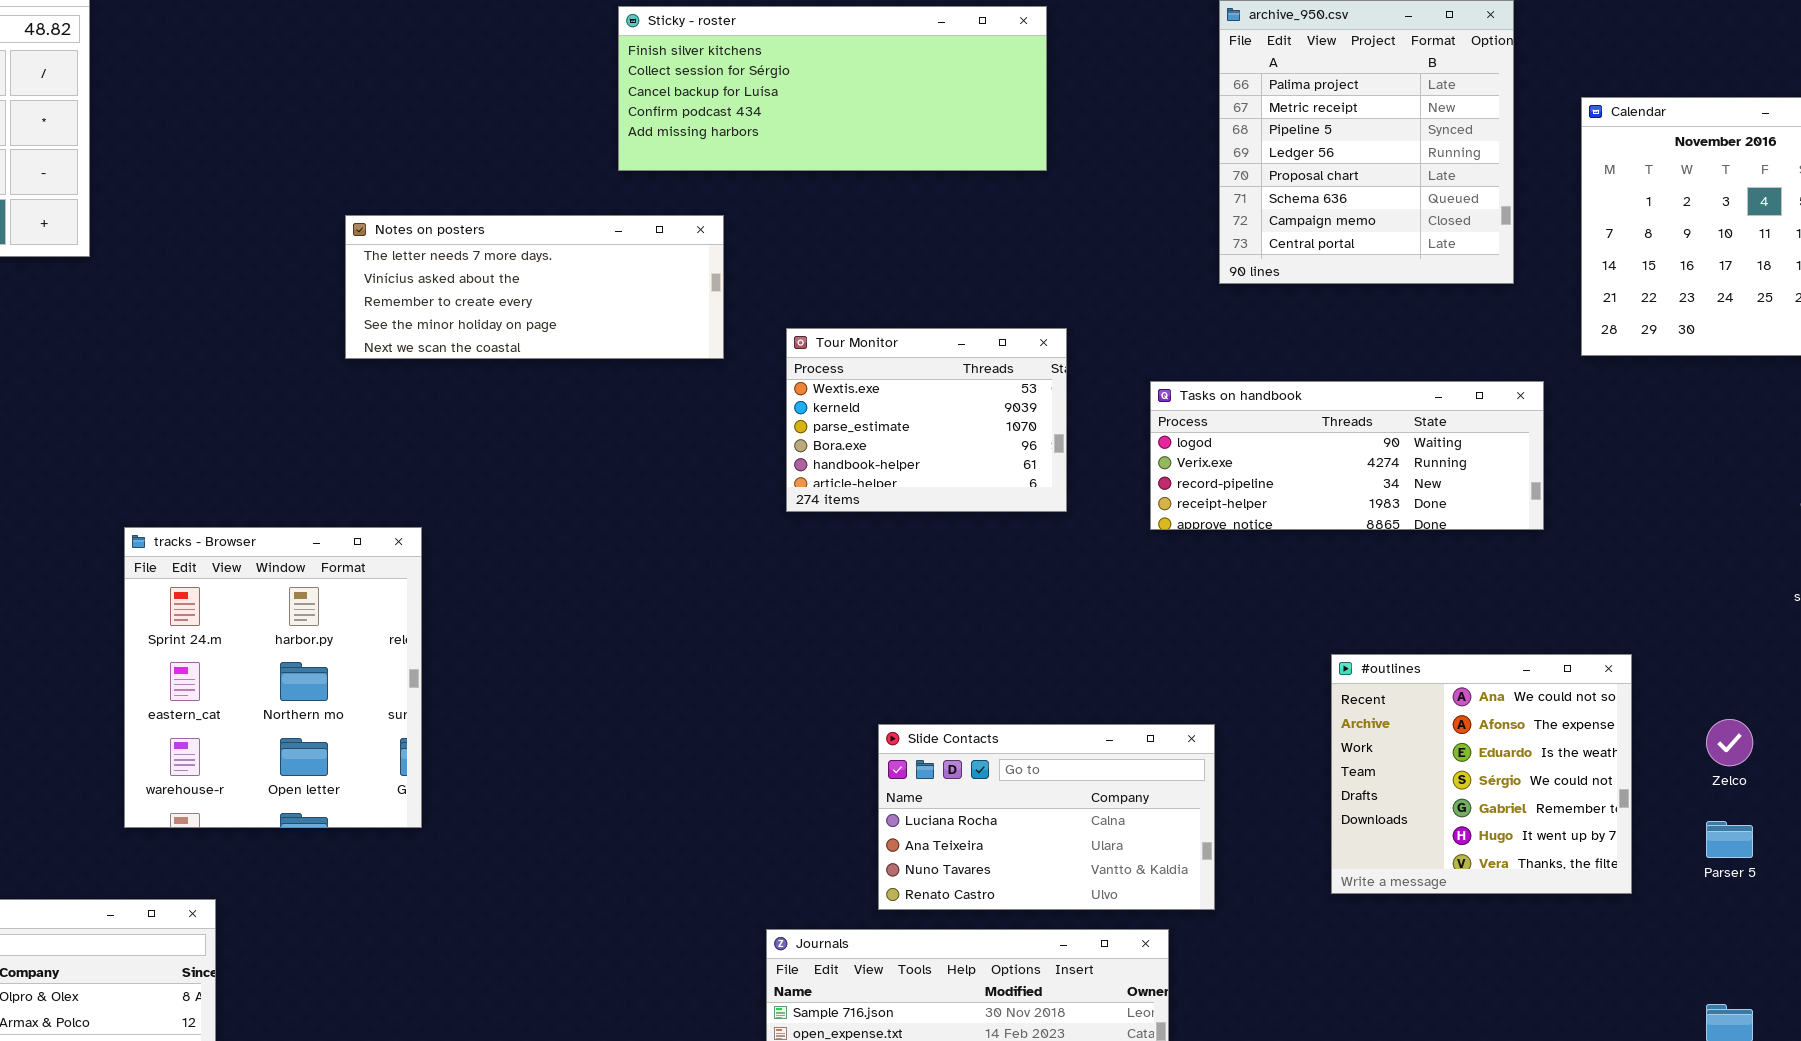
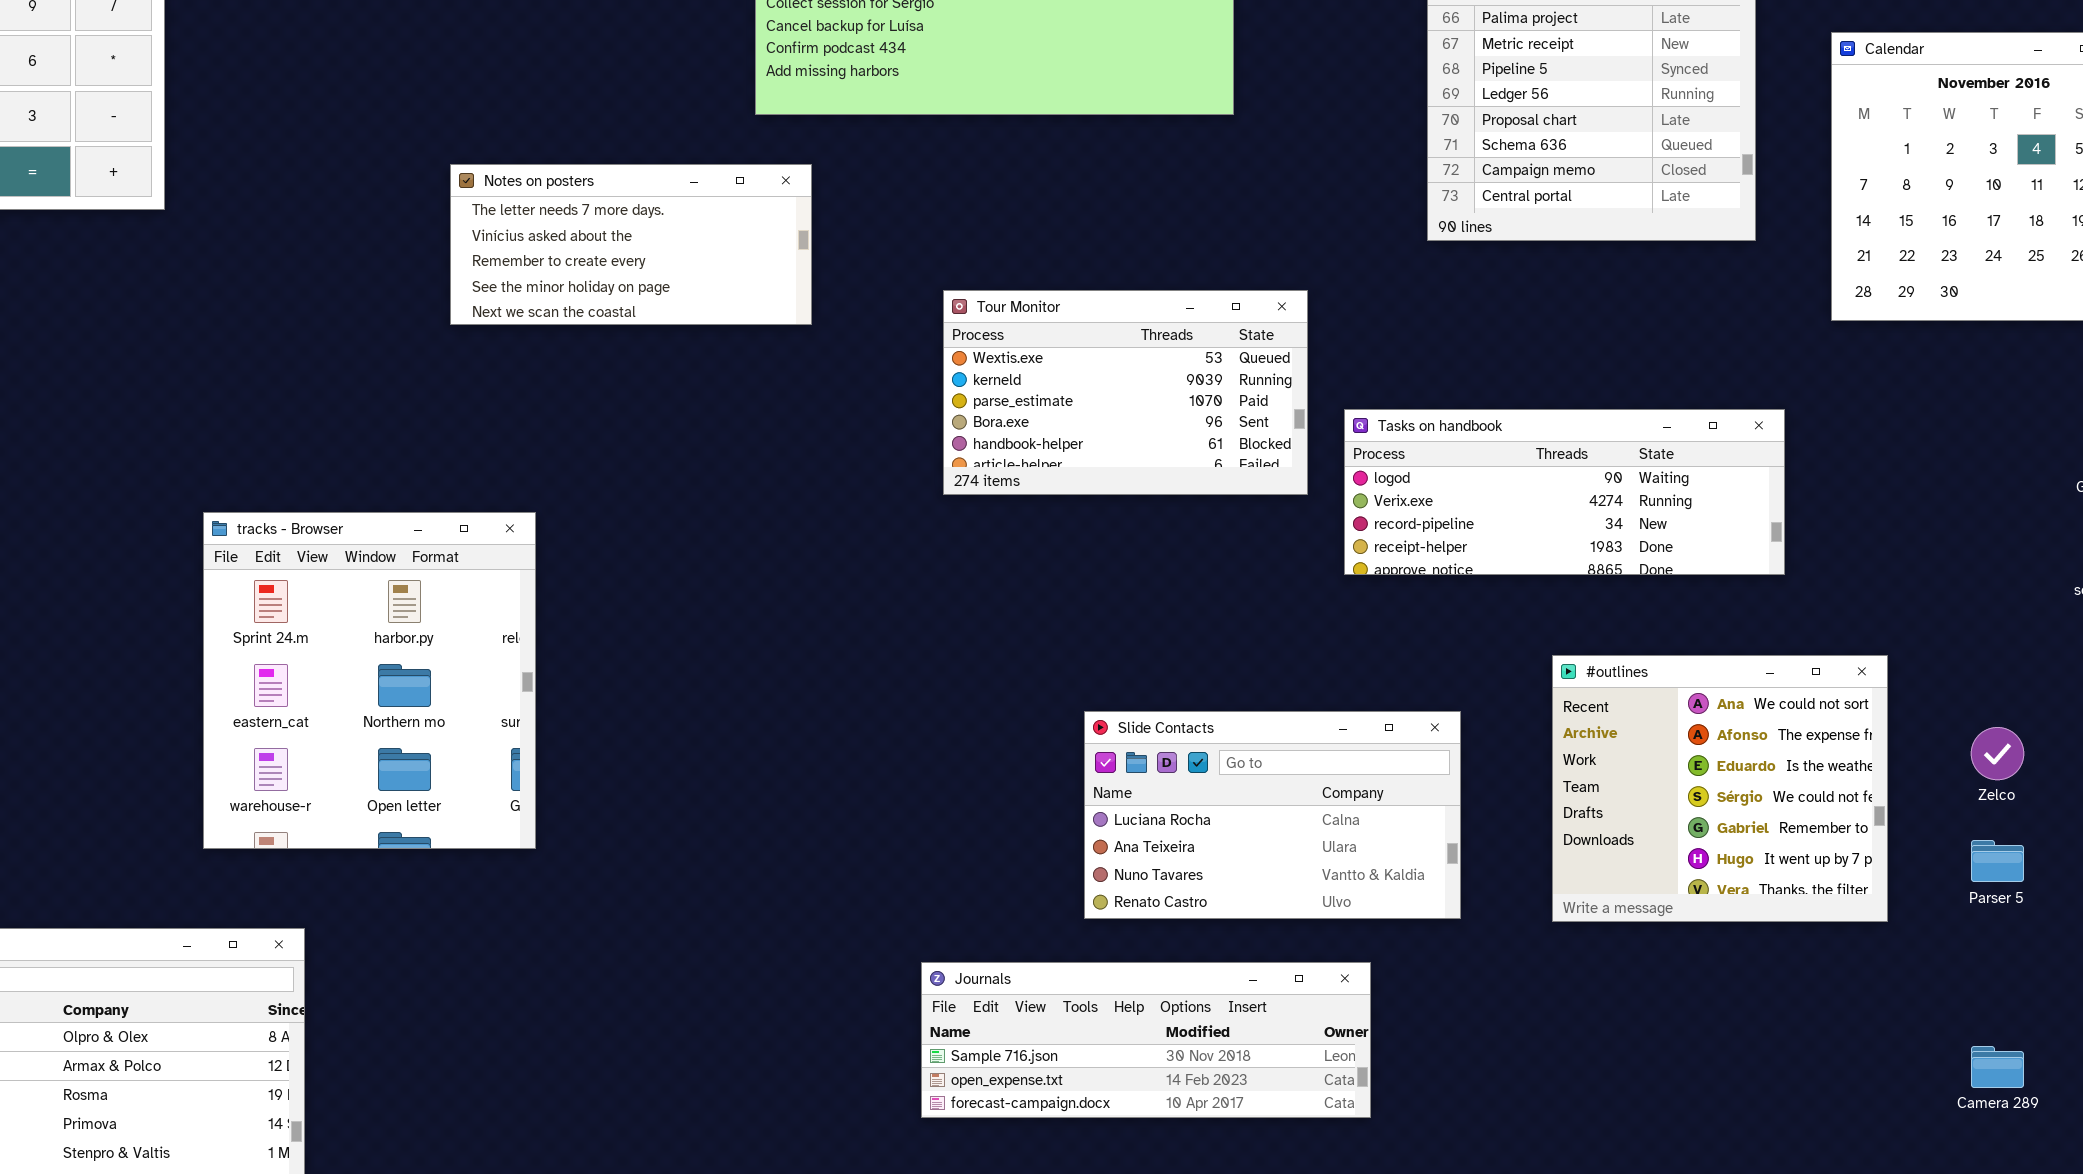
Notes on posters: [345,215,724,359] -> [450,164,812,325], resized
Tour Monitor: [786,328,1067,512] -> [943,290,1308,495], resized
Tasks on handbook: [1150,381,1544,530] -> [1344,409,1785,575], moved
Slide Contacts: [878,724,1215,910] -> [1084,711,1461,919], moved

